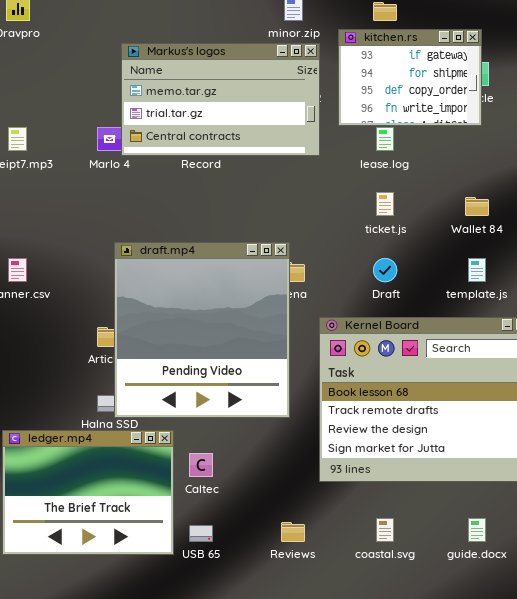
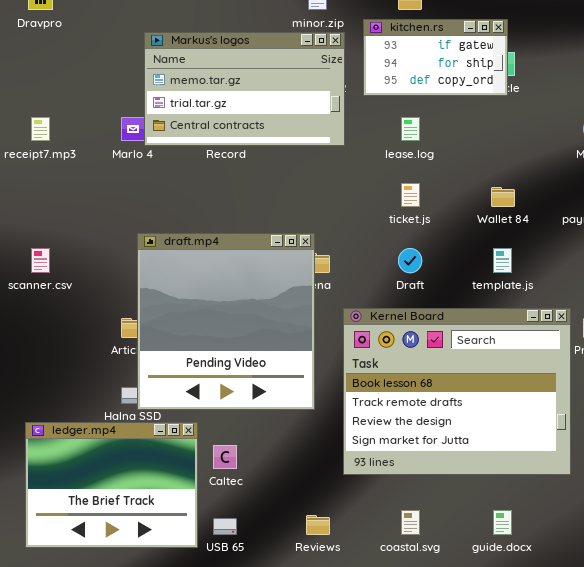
kitchen.rs: [338,29,482,126] -> [363,19,508,96], resized

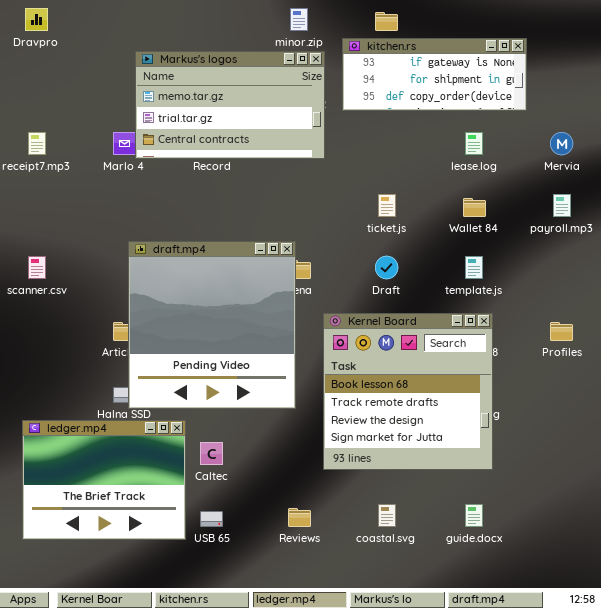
kitchen.rs: [363,19,508,96] -> [342,38,527,111], resized
lease.log: [401,117,420,141] -> [465,132,483,155], moved
Kernel Board: [343,308,571,475] -> [323,313,493,470], resized

